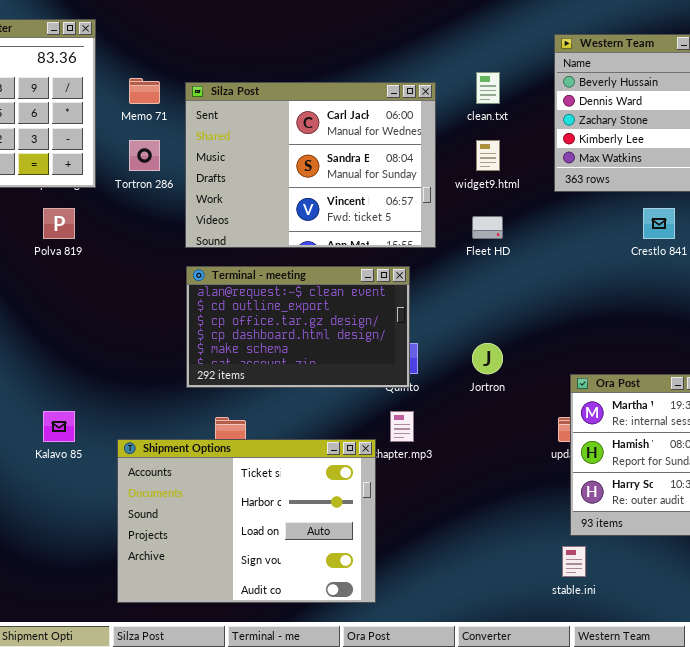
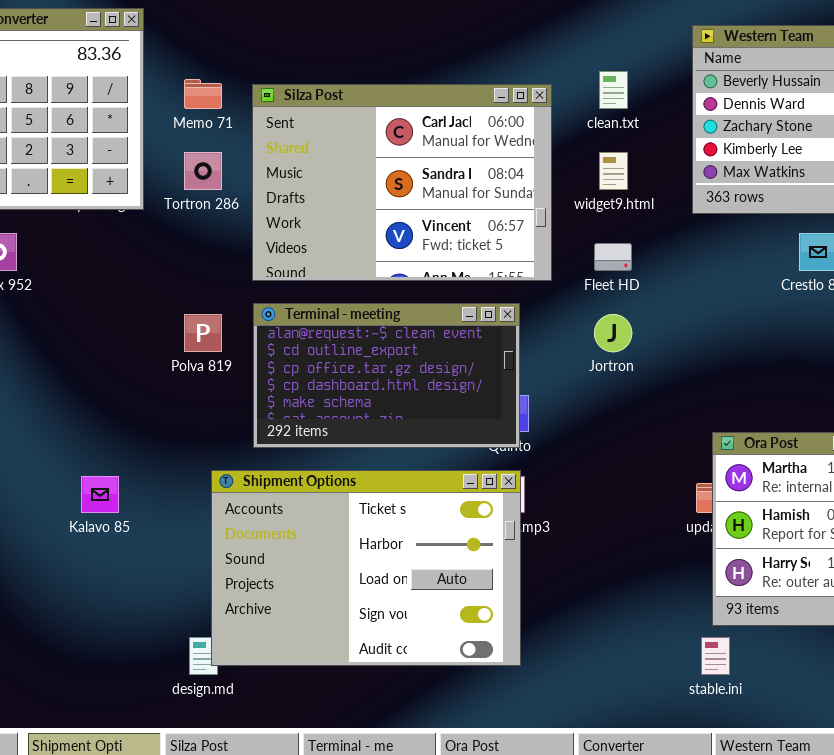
Polva 819: [43,208,75,239] -> [184,314,222,352], moved
Jortron: [472,343,503,374] -> [594,314,632,352], moved
Shipment Options: [117,439,376,603] -> [211,470,521,666], moved

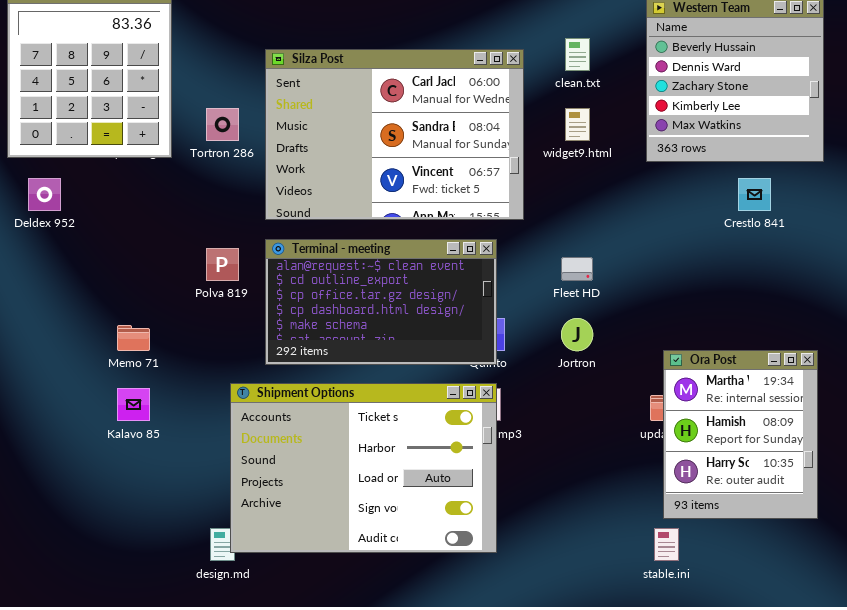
Memo 71: [184,79,222,109] -> [117,325,150,351], moved
Fleet HD: [594,243,632,271] -> [561,257,593,281], moved
Jortron: [594,314,632,352] -> [561,318,593,351], moved

